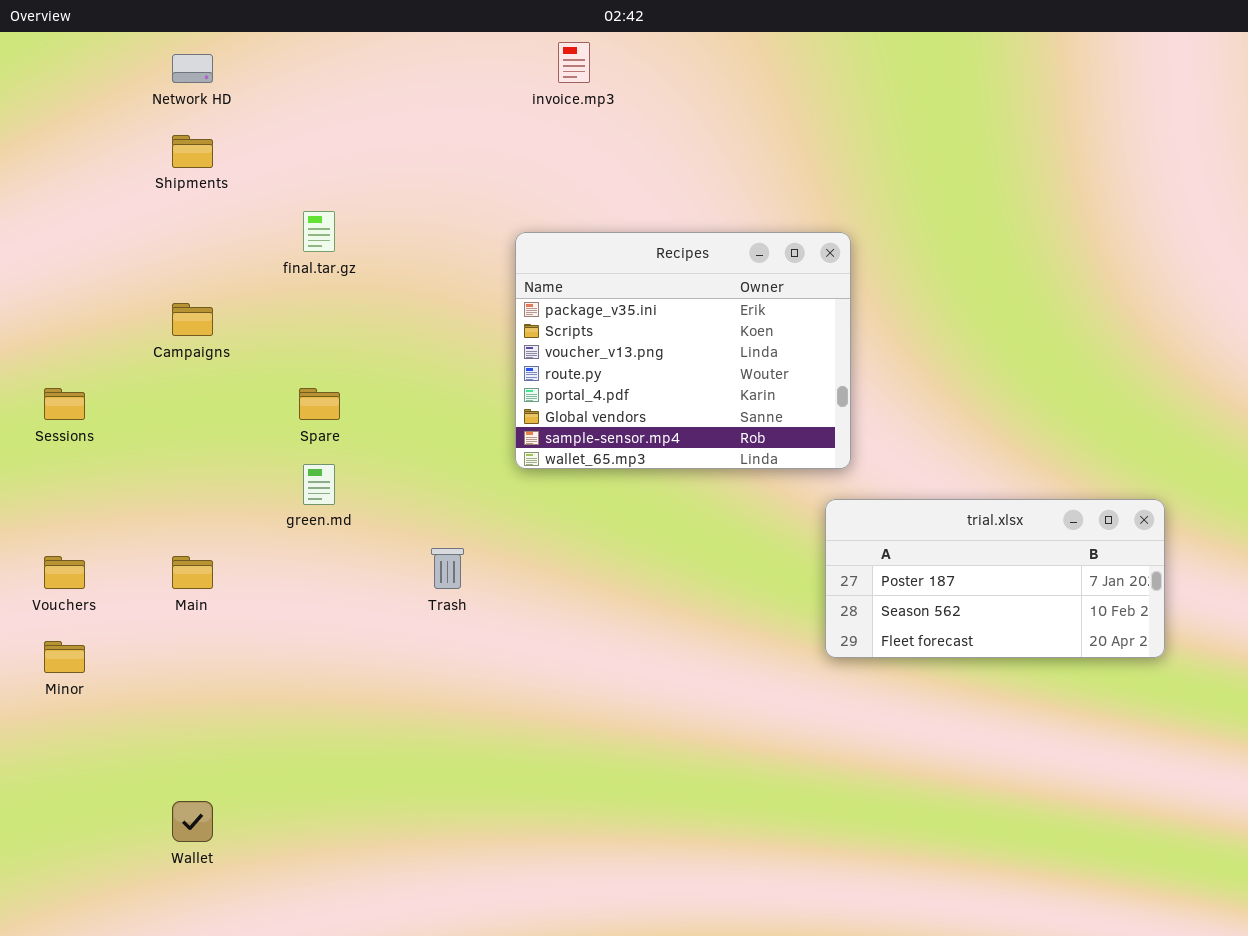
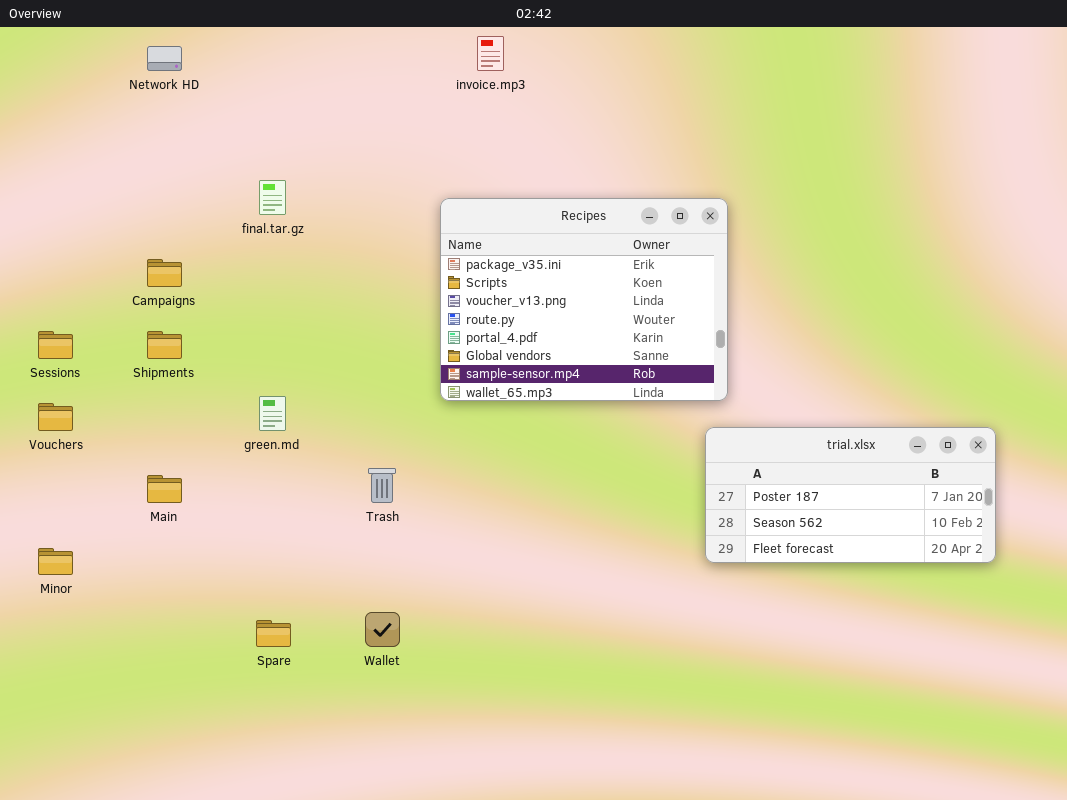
Shipments: [172,135,213,168] -> [147,331,182,359], moved
Spare: [299,388,340,420] -> [256,620,291,647], moved
Vouchers: [44,556,85,589] -> [38,403,73,431], moved
Wallet: [172,801,213,842] -> [365,612,400,647], moved

